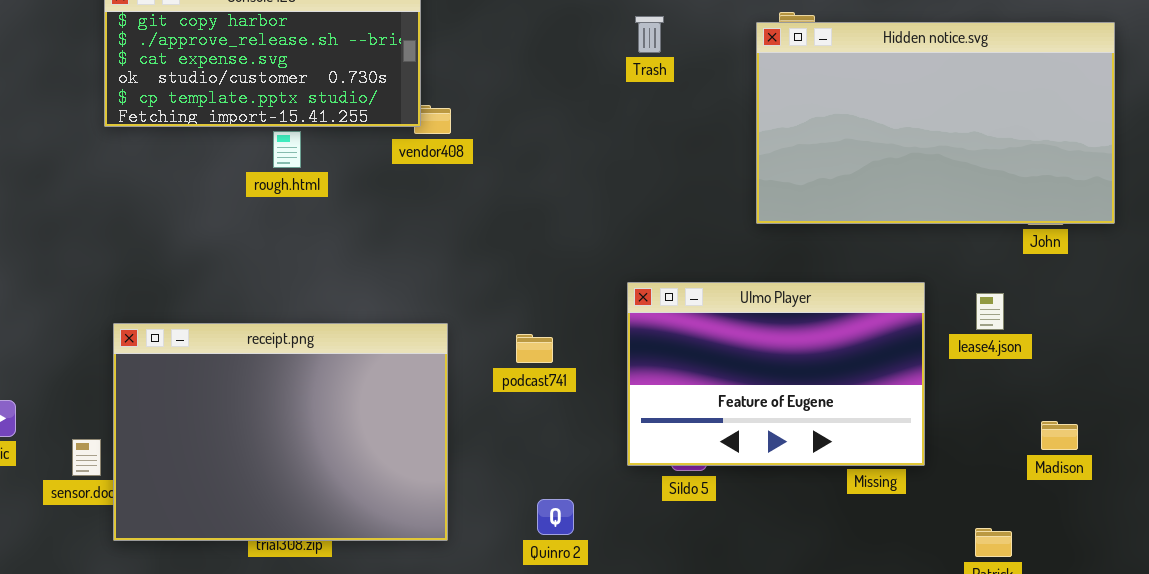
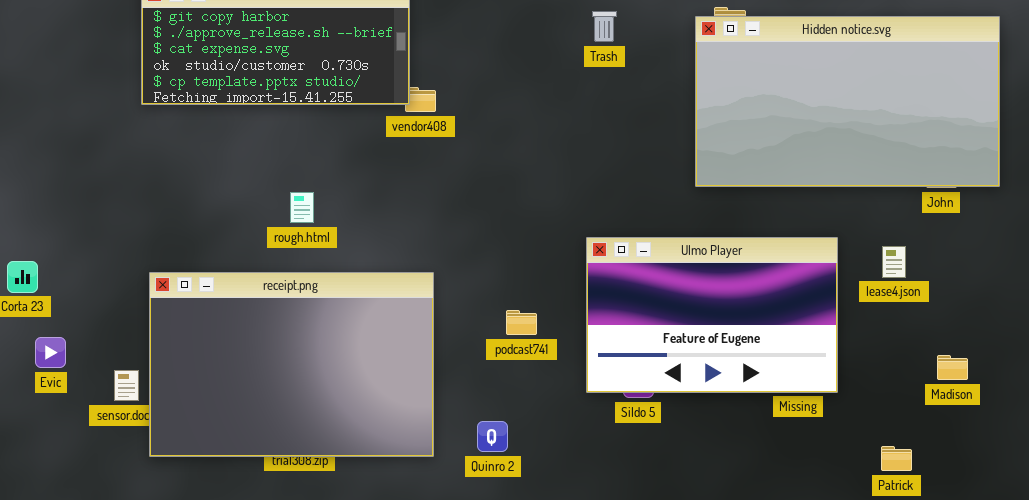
rough.html: [273,131,301,168] -> [290,192,314,223], moved
podcast741: [516,334,553,363] -> [506,310,537,335], moved
Quinro 2: [537,499,574,535] -> [477,421,508,452], moved

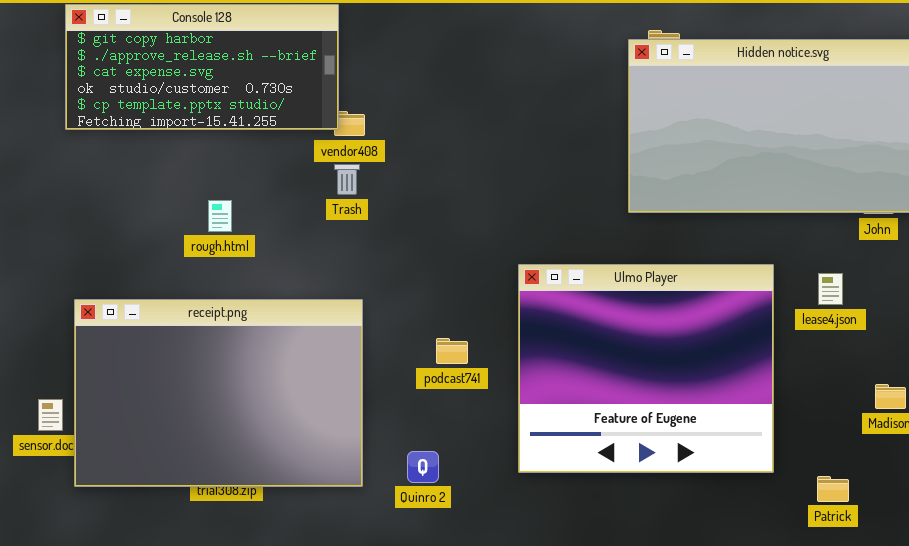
Trash: [592,11,617,42] -> [334,164,360,195], moved
rough.html: [290,192,314,223] -> [208,200,232,232], moved
Ulmo Player: [586,237,838,393] -> [518,264,774,473], resized

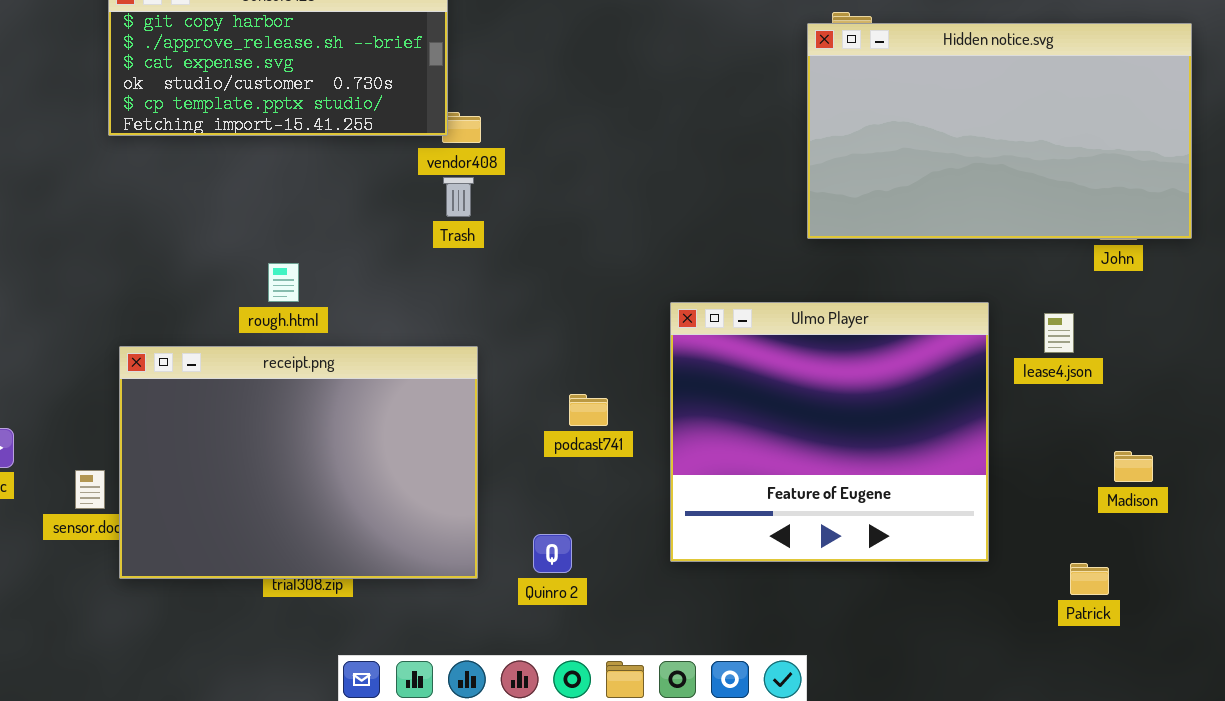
rough.html: [208,200,232,232] -> [268,263,299,302], moved
Patrick: [817,476,849,502] -> [1070,563,1109,595], moved

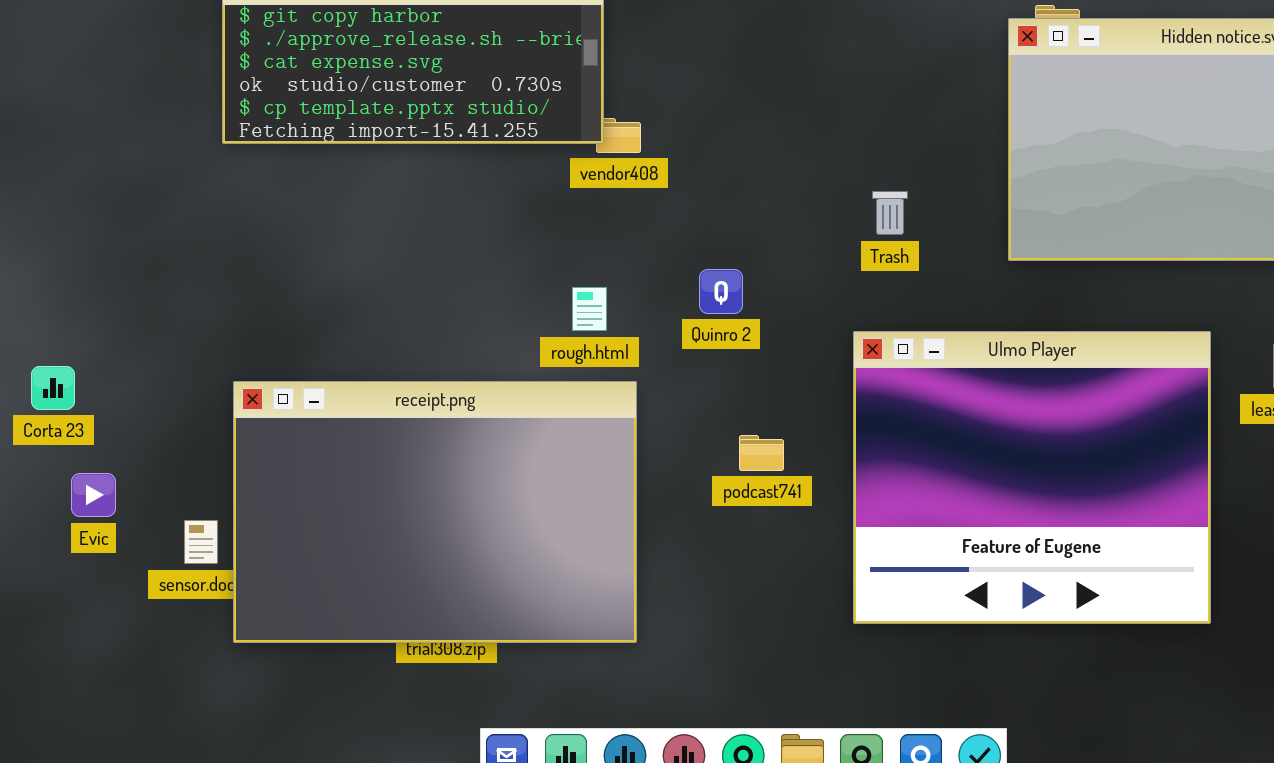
Trash: [443,177,474,217] -> [872,191,908,235], moved
rough.html: [268,263,299,302] -> [572,287,607,331], moved
Quinro 2: [533,534,572,573] -> [699,269,743,314], moved

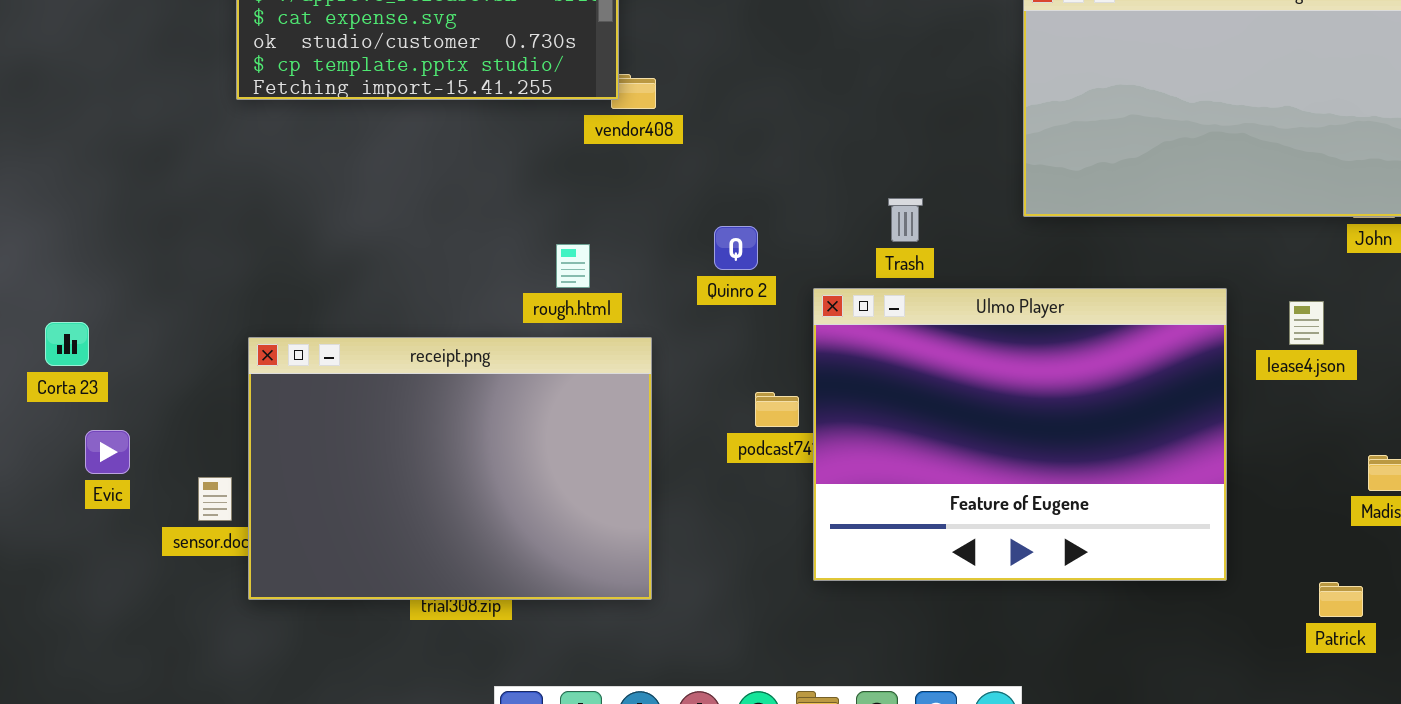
Trash: [872,191,908,235] -> [888,198,923,242], moved
rough.html: [572,287,607,331] -> [556,244,590,288], moved
Ulmo Player: [853,331,1211,624] -> [813,288,1227,581], resized

